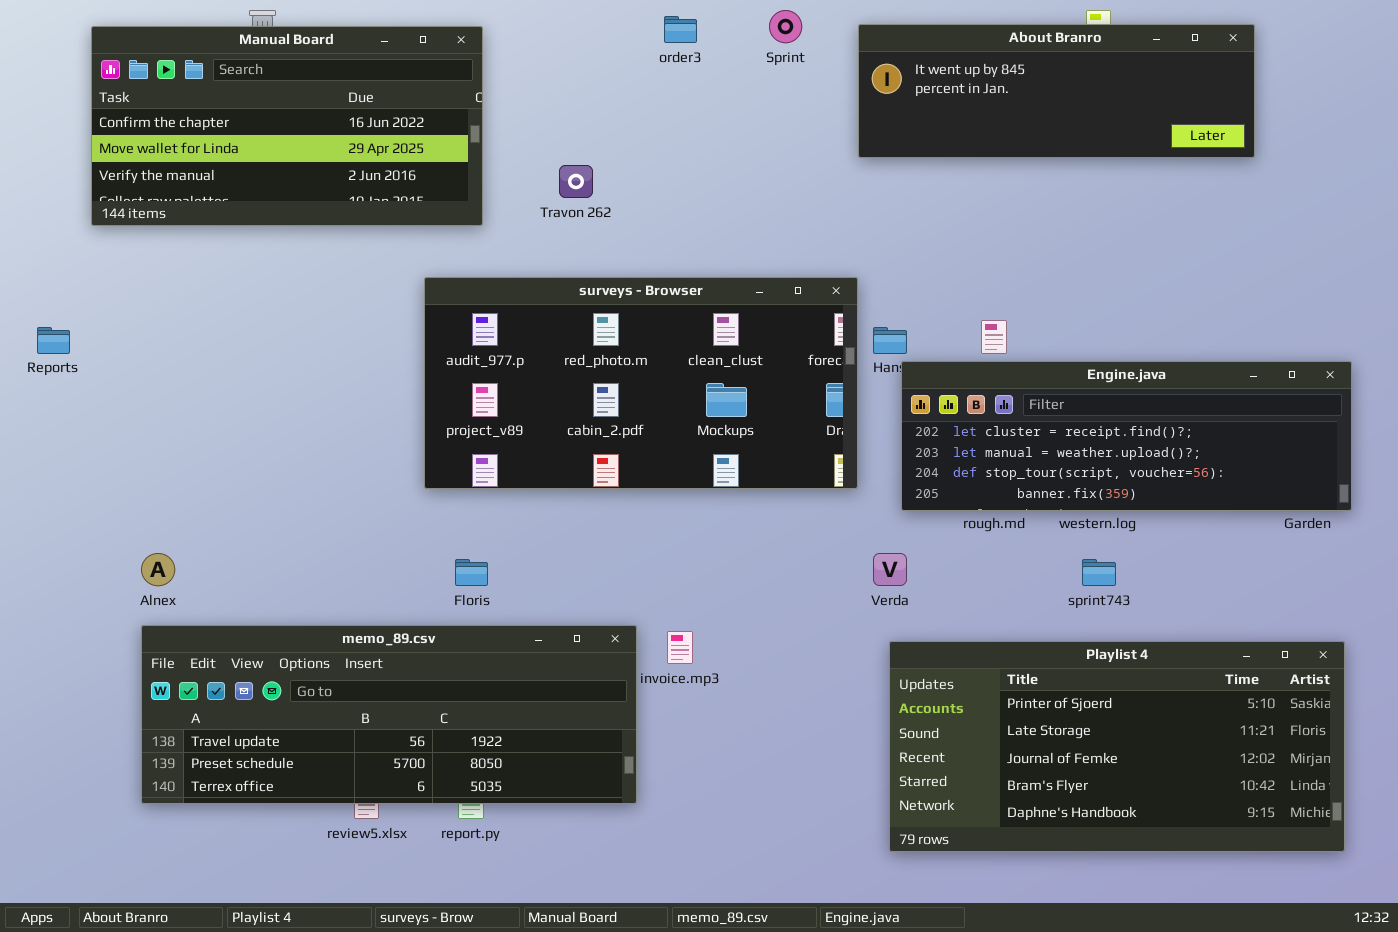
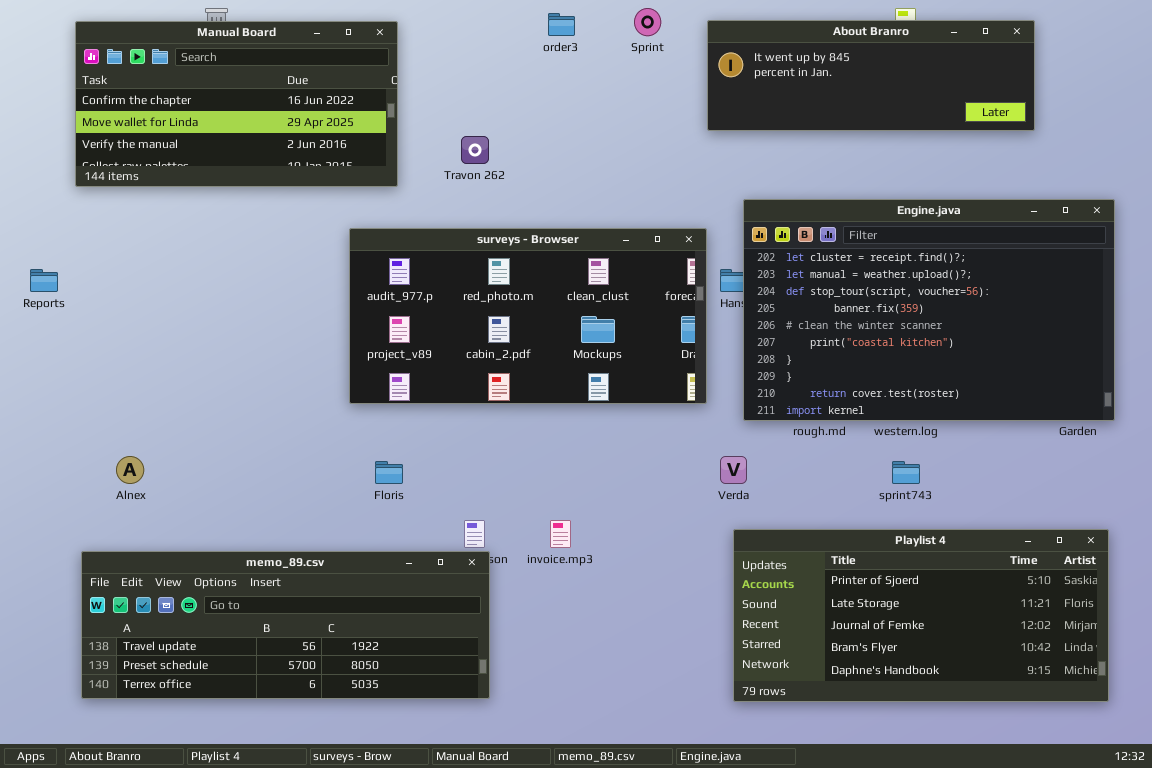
Engine.java: [901,361,1352,511] -> [743,199,1115,421], resized
memo_89.csv: [141,625,637,804] -> [81,551,490,699], moved

